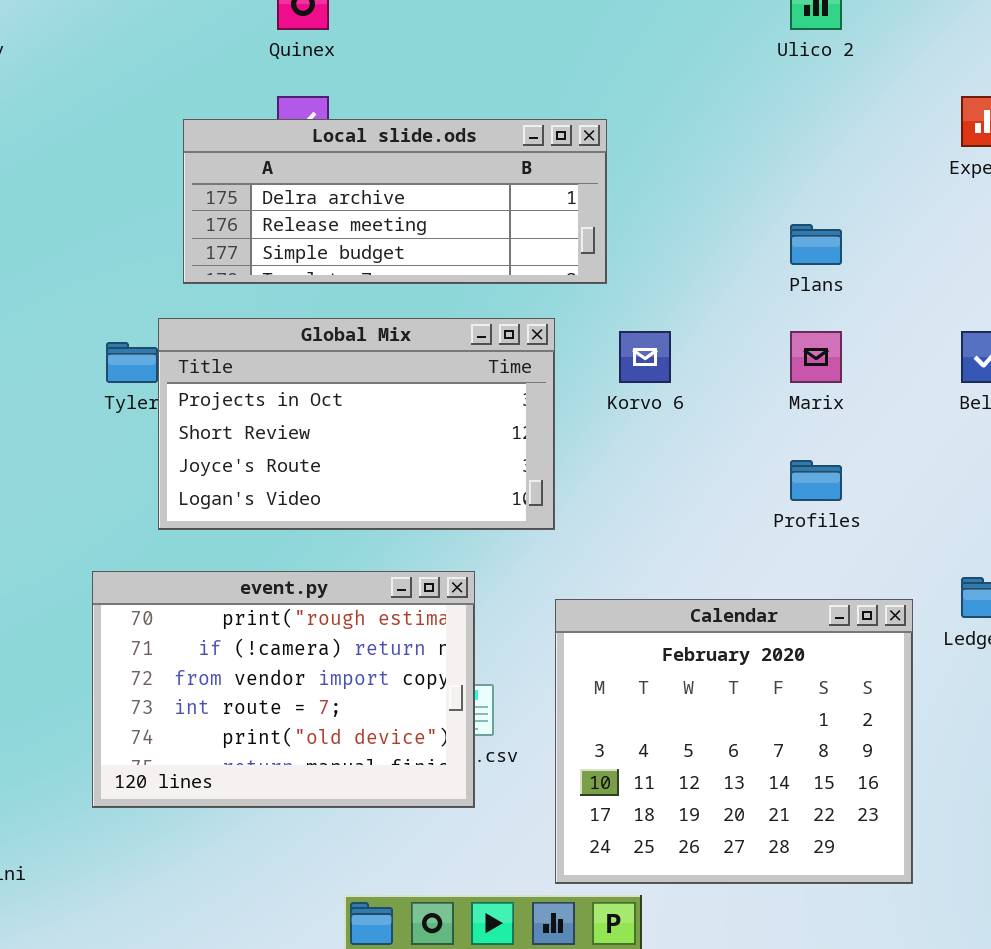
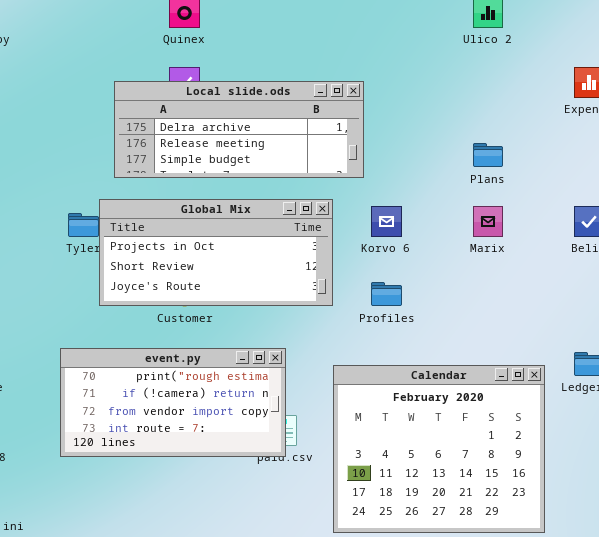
Global Mix: [158,318,555,530] -> [99,199,333,306], resized
Profiles: [790,460,842,501] -> [371,282,402,306], moved
event.py: [92,571,475,808] -> [60,348,286,457], resized

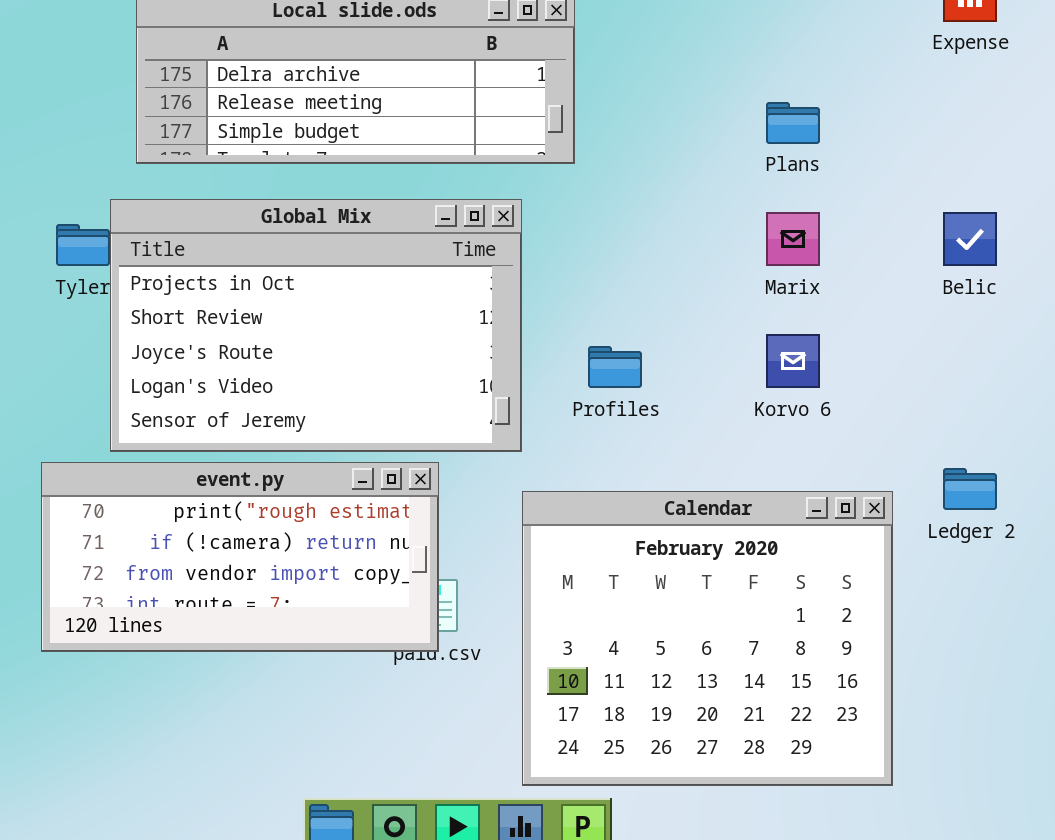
Global Mix: [99,199,333,306] -> [110,199,522,452], resized
Korvo 6: [371,206,402,237] -> [766,334,820,388], moved

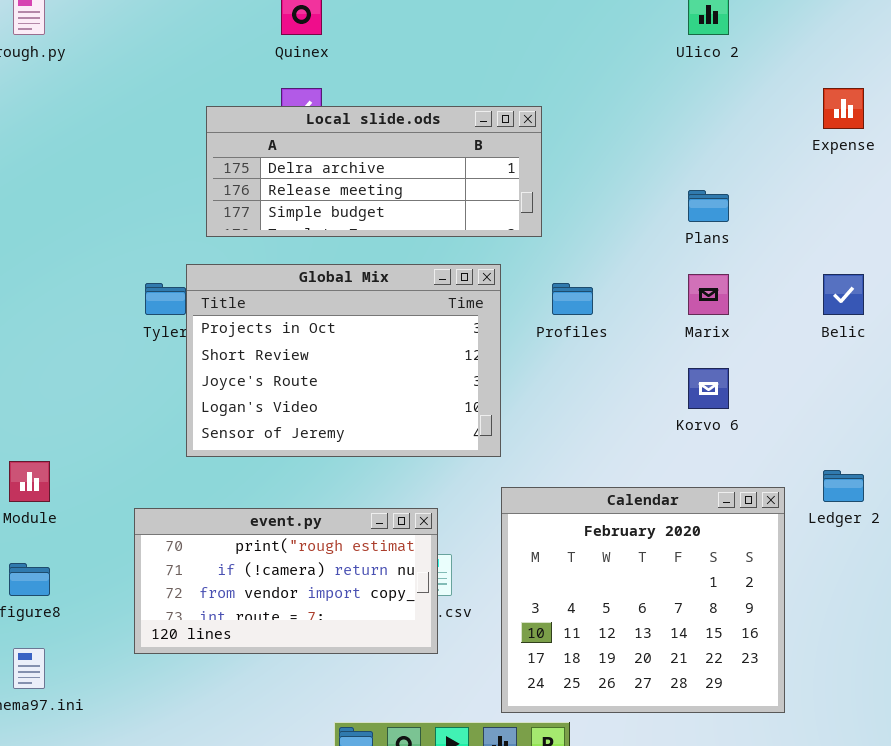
Profiles: [588,346,642,388] -> [552,283,593,315], moved
event.py: [41,462,439,652] -> [134,508,438,654], moved

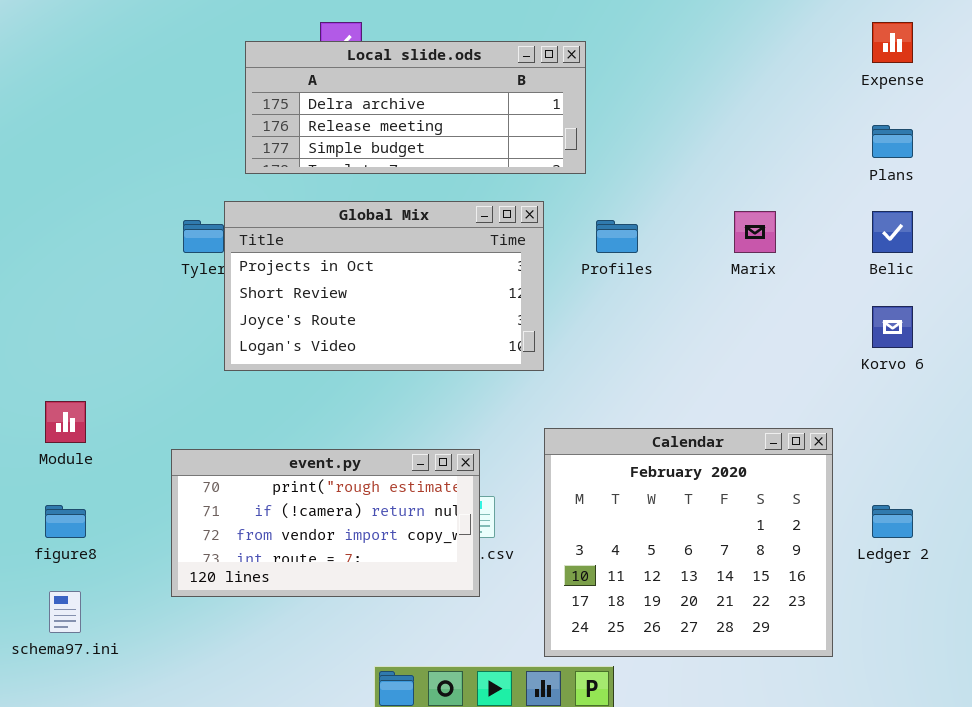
Plans: [688,190,729,222] -> [872,125,913,158], moved
Global Mix: [186,264,501,457] -> [224,201,544,371], resized
Korvo 6: [688,368,729,409] -> [872,306,913,348], moved
Ledger 2: [823,470,864,502] -> [872,505,913,538], moved

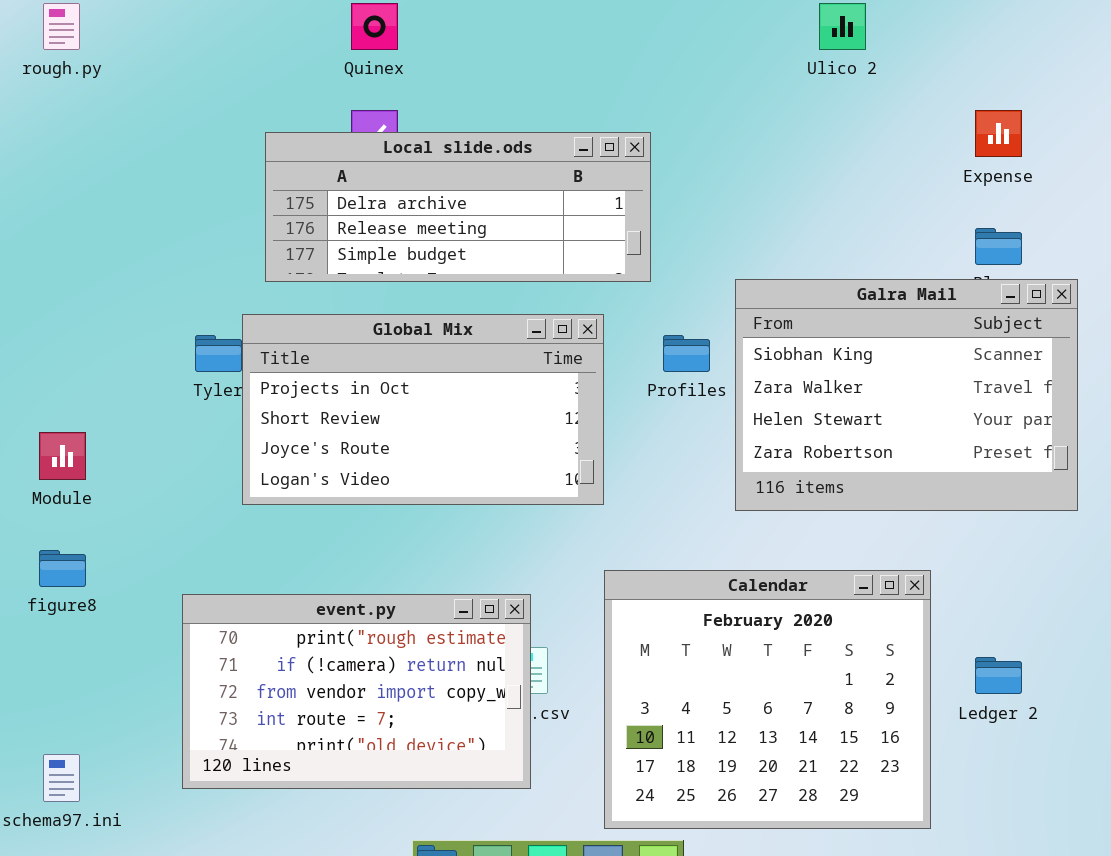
Galra Mail: none -> [735,279,1078,511], opened
Module: [45,401,86,443] -> [39,432,86,480], moved
event.py: [171,449,480,597] -> [182,594,531,789], resized
figure8: [45,505,86,538] -> [39,550,86,587], moved

